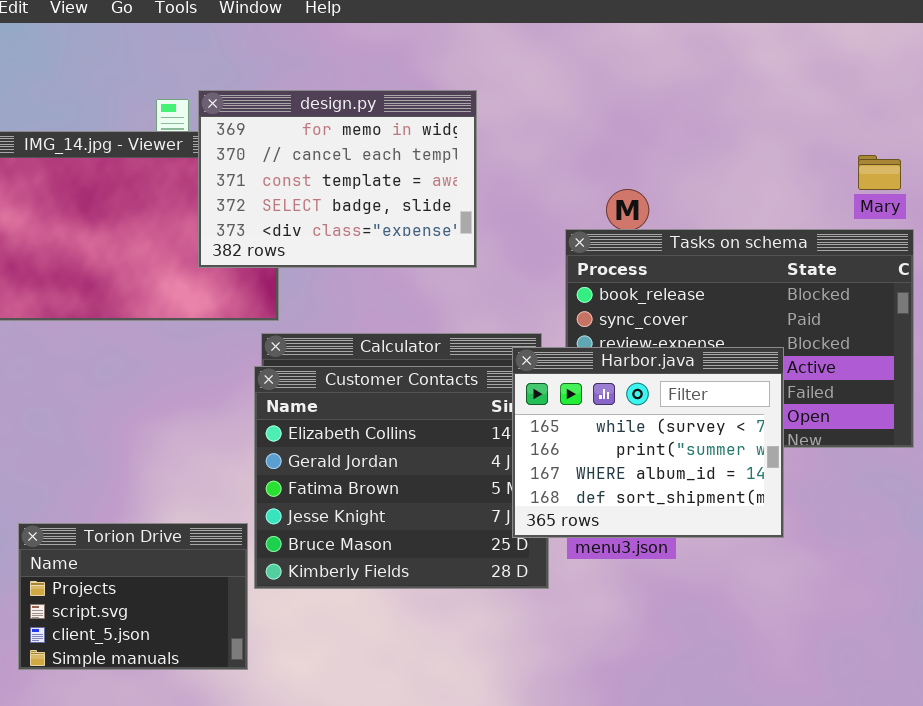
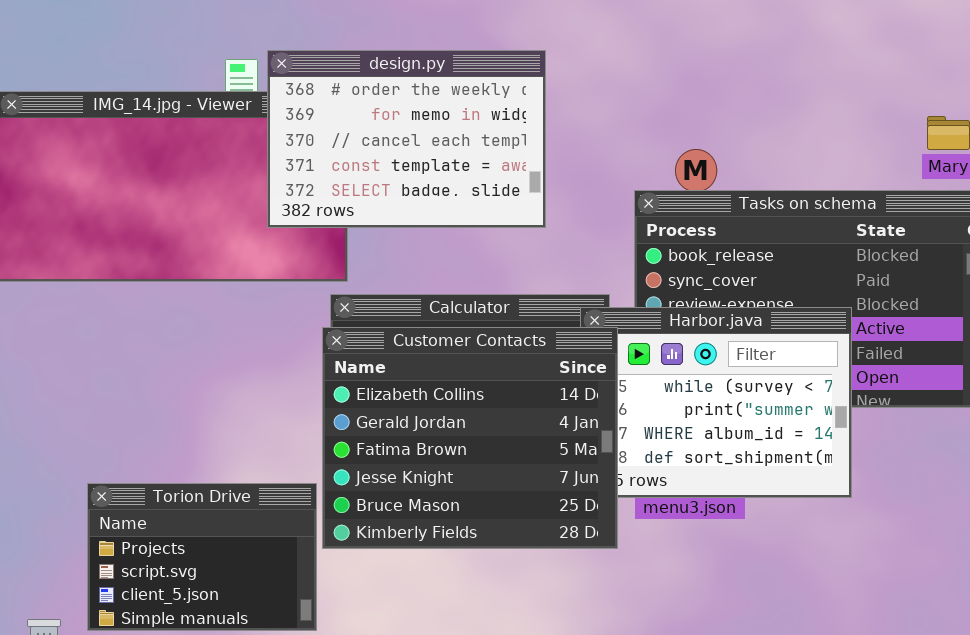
design.py: [198,90,477,268] -> [267,50,546,228], scrolled up 1 row
Customer Contacts: [254,366,549,589] -> [322,327,618,549], raised

